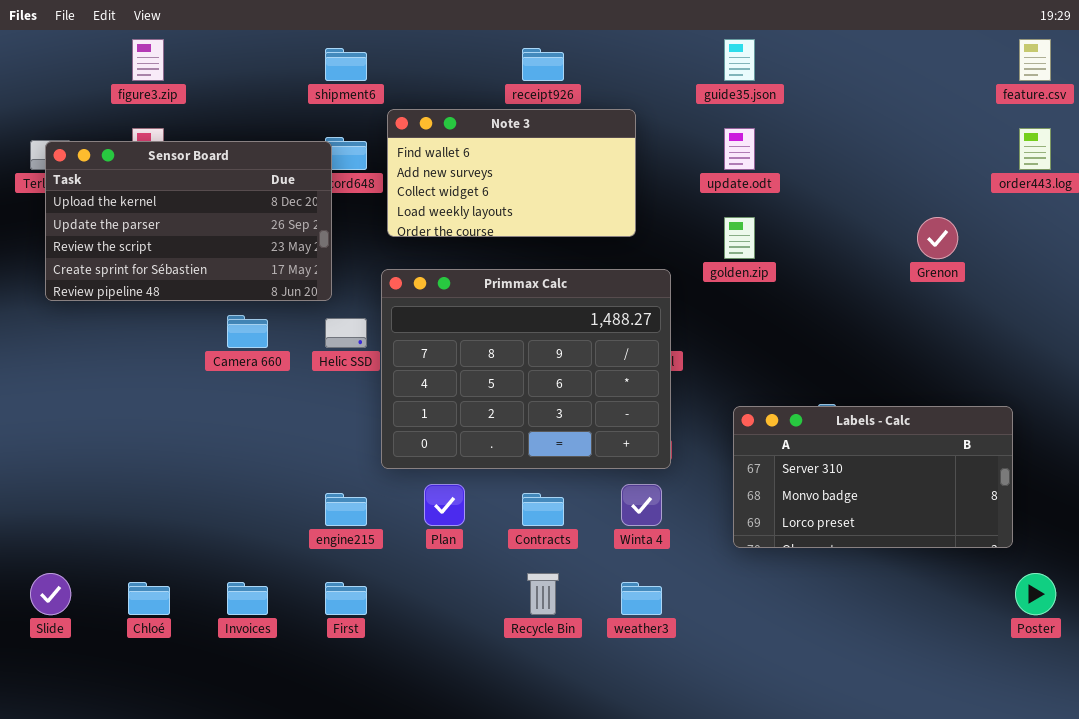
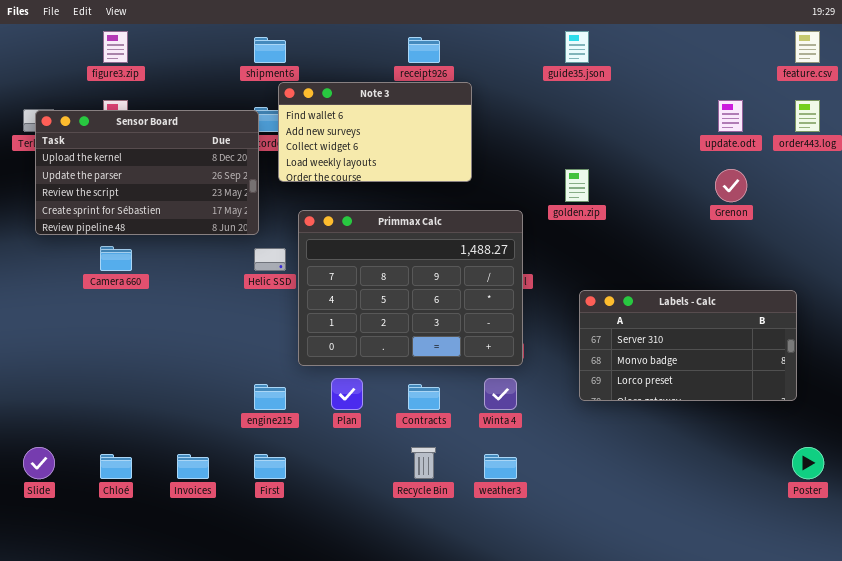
Note 3: [387,109,636,237] -> [278,82,472,182], moved
update.odt: [724,128,755,170] -> [718,100,743,132], moved
Camera 660: [227,315,268,348] -> [100,246,132,271], moved
Labels - Calc: [733,406,1013,548] -> [579,290,797,401], moved

